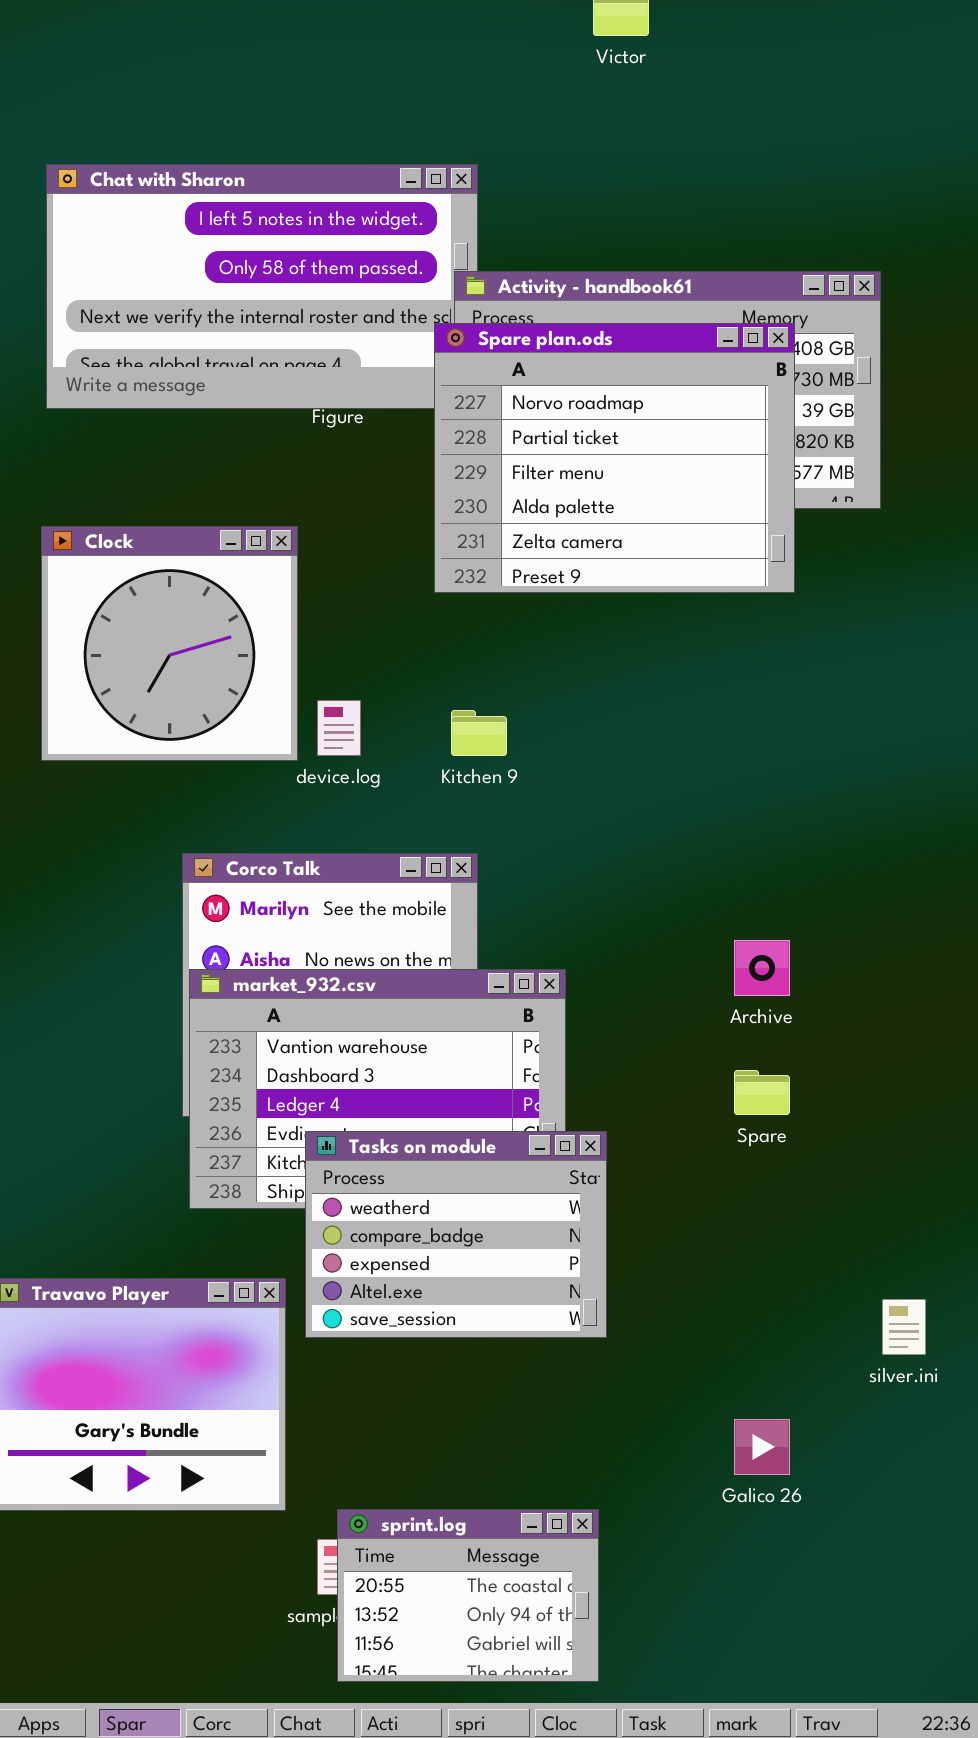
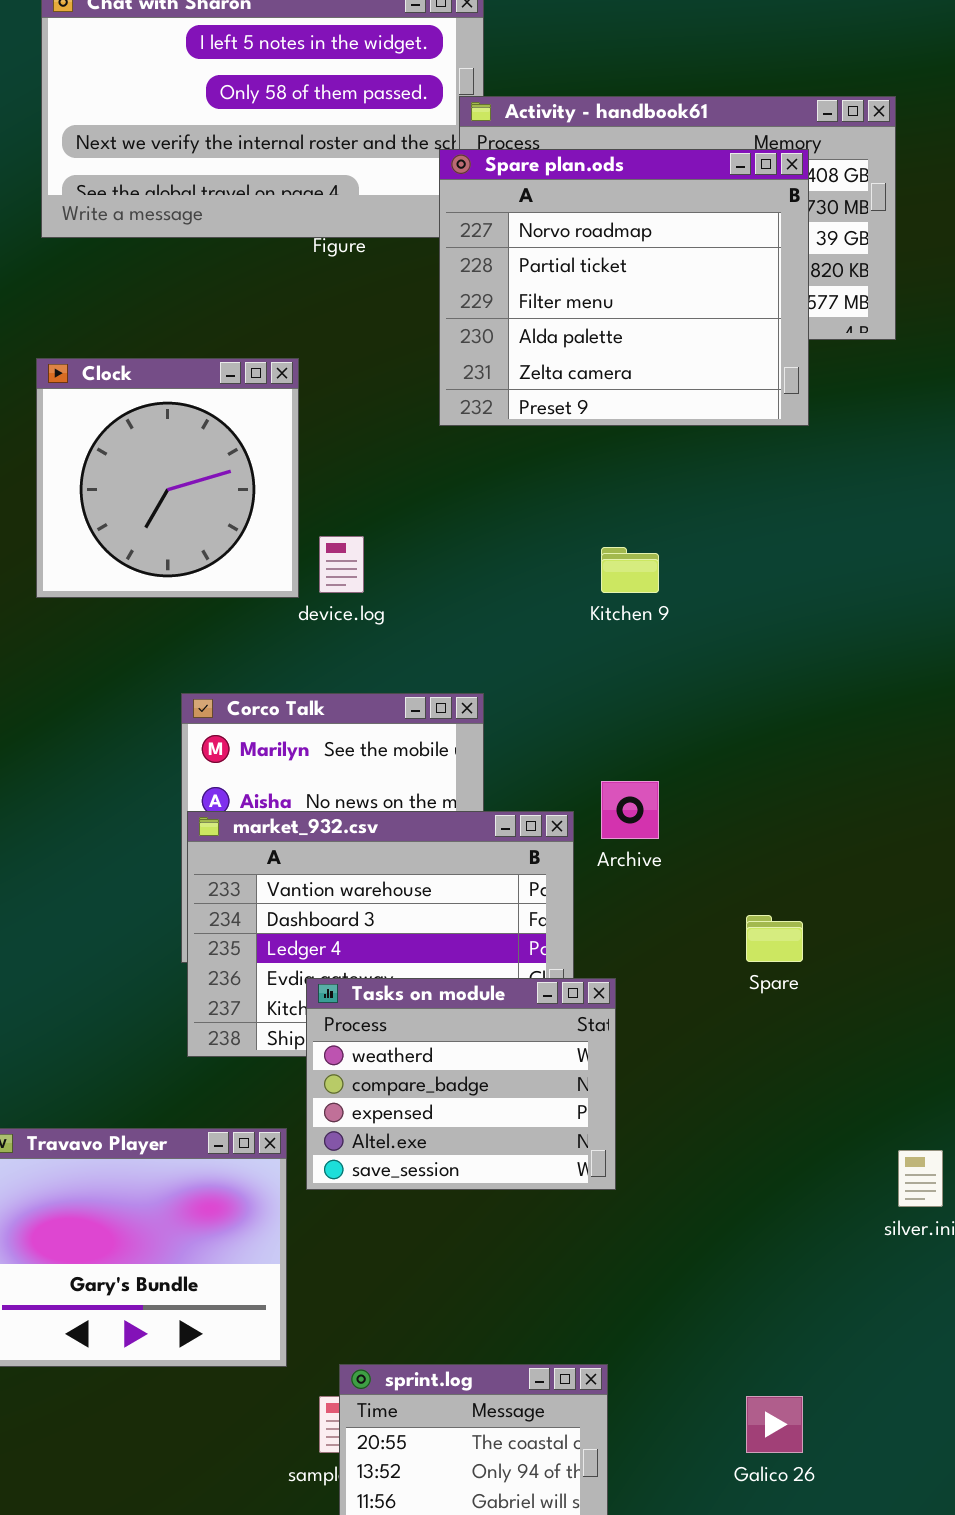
Kitchen 9: [451,710,507,756] -> [601,547,659,593], moved
Archive: [734,940,790,996] -> [601,781,659,839], moved
Galico 26: [734,1419,790,1475] -> [746,1396,803,1453], moved

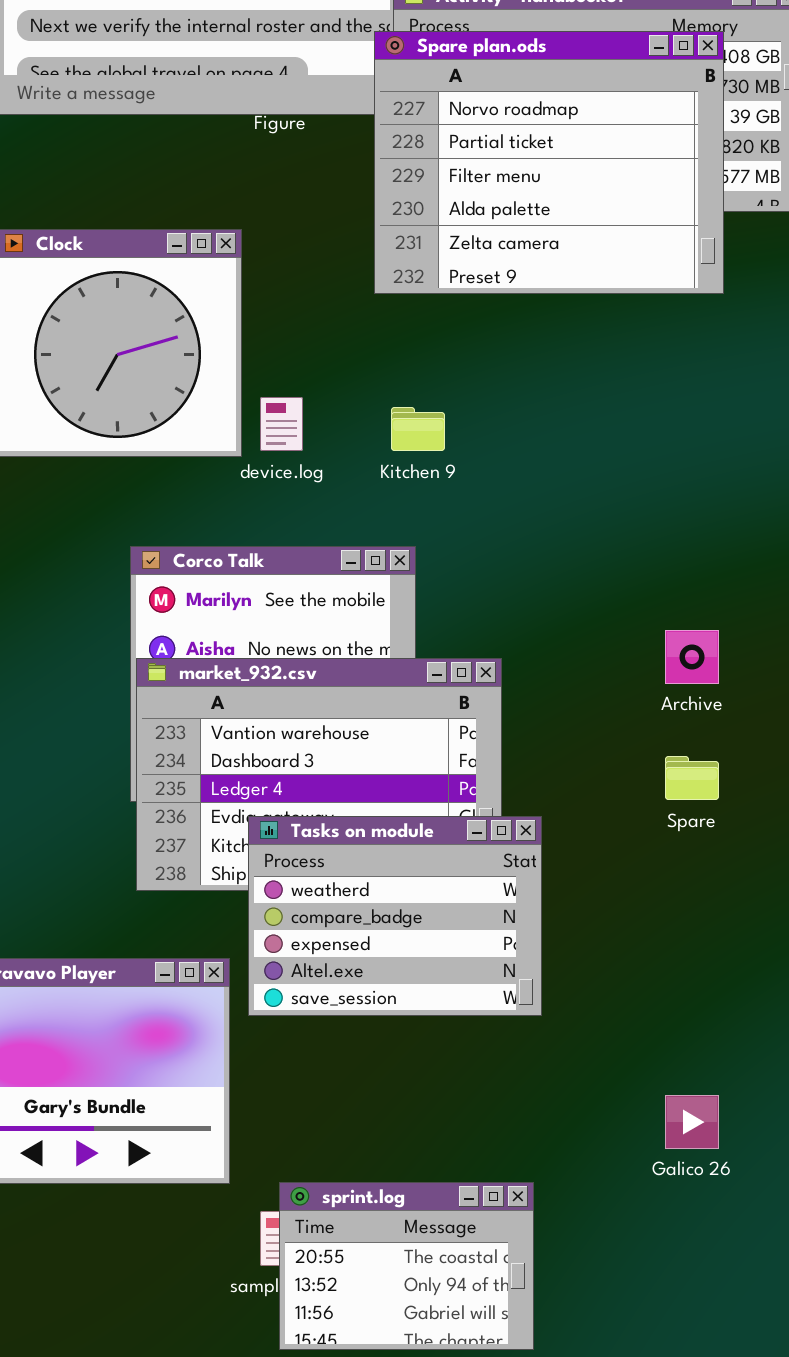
Kitchen 9: [601,547,659,593] -> [391,407,445,451], moved
Archive: [601,781,659,839] -> [665,630,719,684], moved
Galico 26: [746,1396,803,1453] -> [665,1095,719,1149], moved

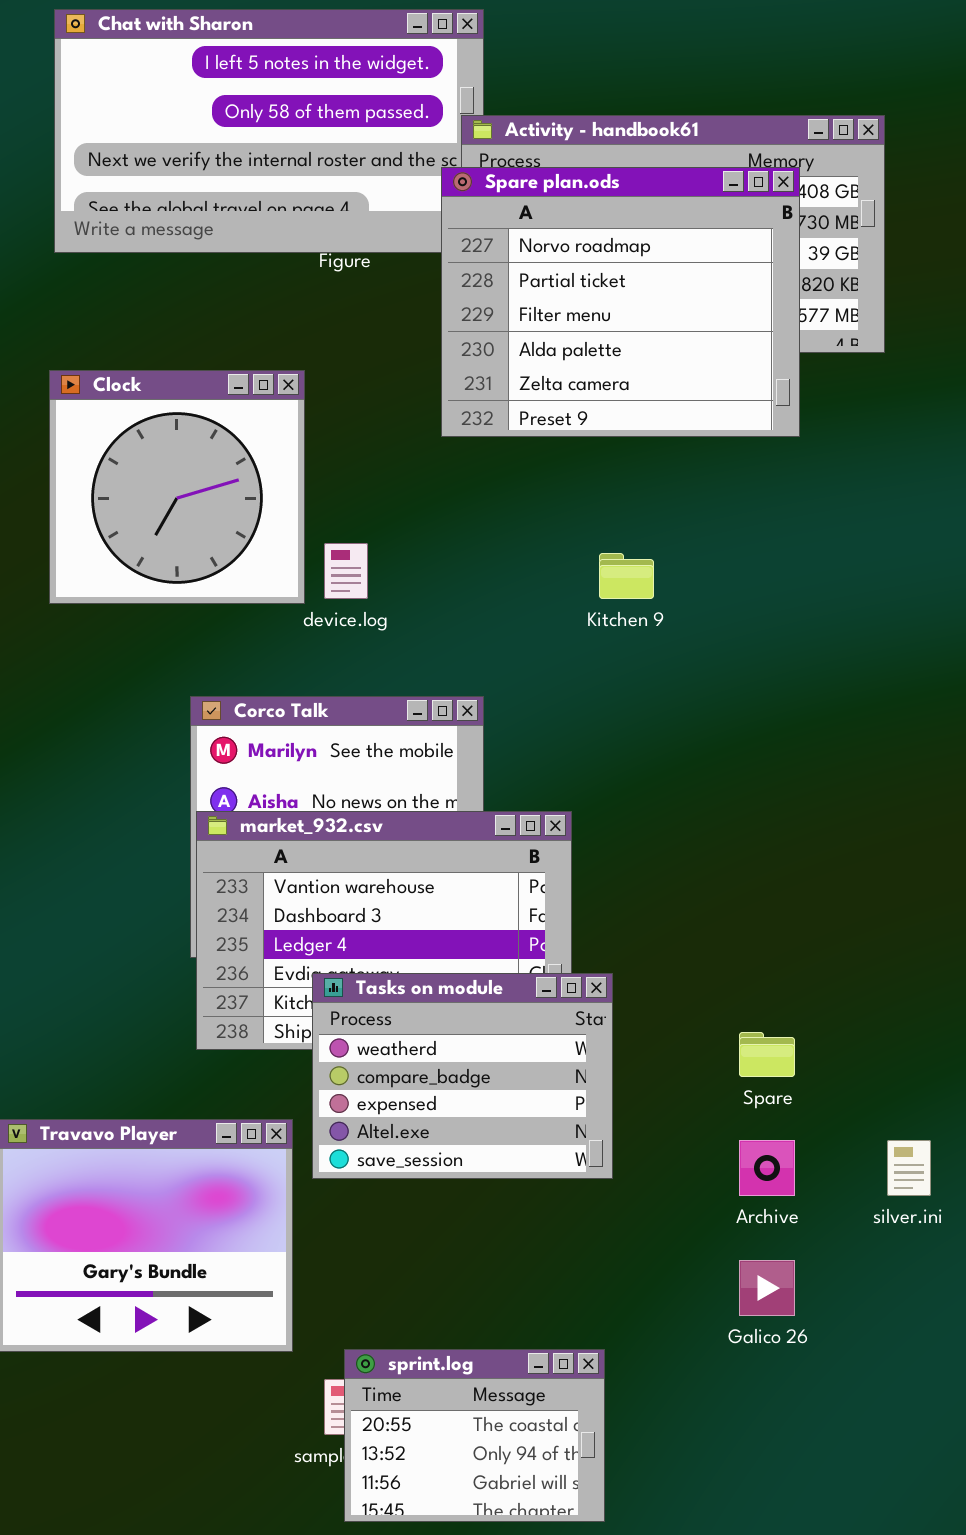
Kitchen 9: [391,407,445,451] -> [599,553,654,599], moved
Archive: [665,630,719,684] -> [739,1140,795,1196], moved
Spare: [665,756,719,800] -> [739,1032,795,1077], moved

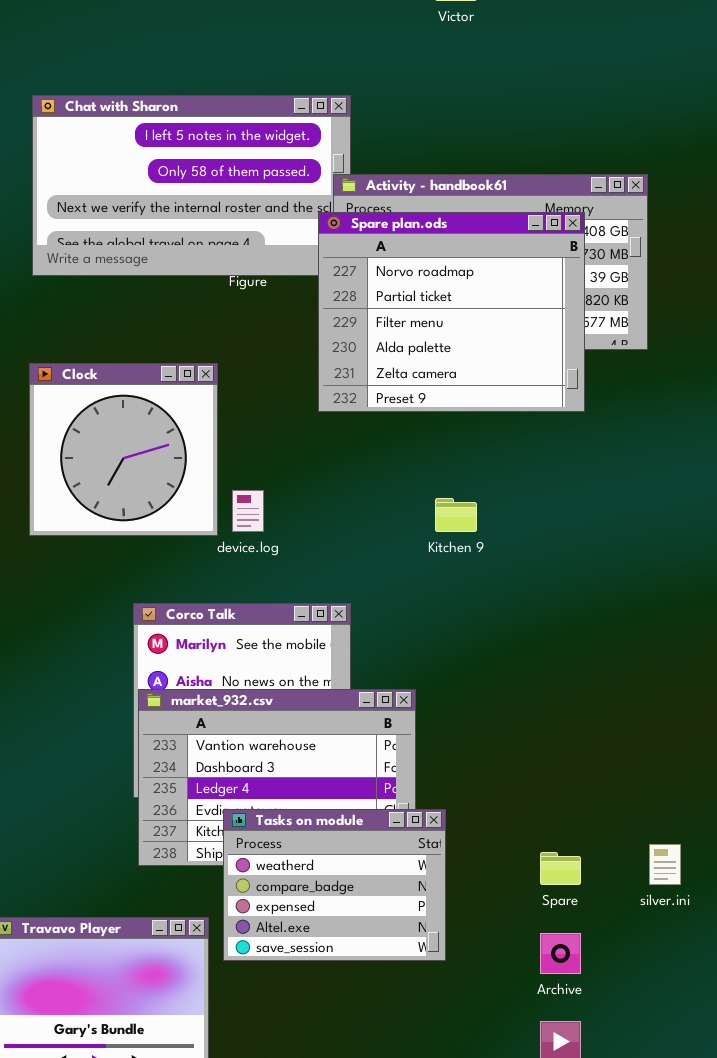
silver.ini: [887,1140,931,1196] -> [649,844,681,885], moved

